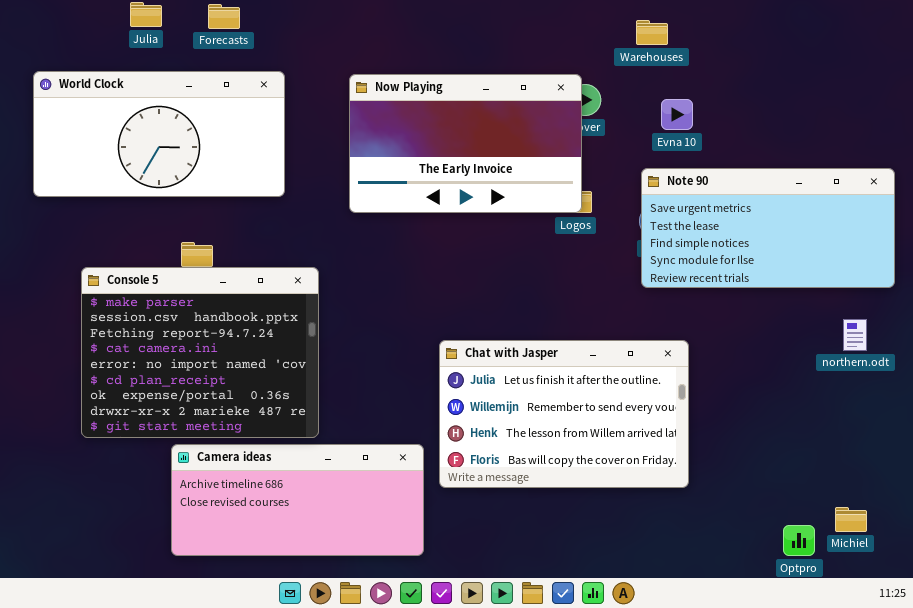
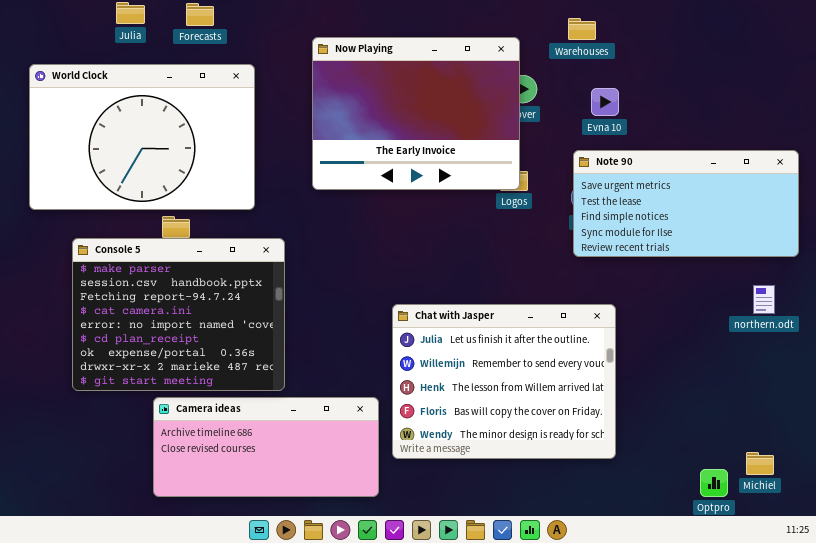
World Clock: [33,71,285,197] -> [29,64,255,210], resized
Now Playing: [349,74,582,213] -> [312,37,520,190], resized
Chat with Jasper: [439,340,689,488] -> [392,304,616,459], resized

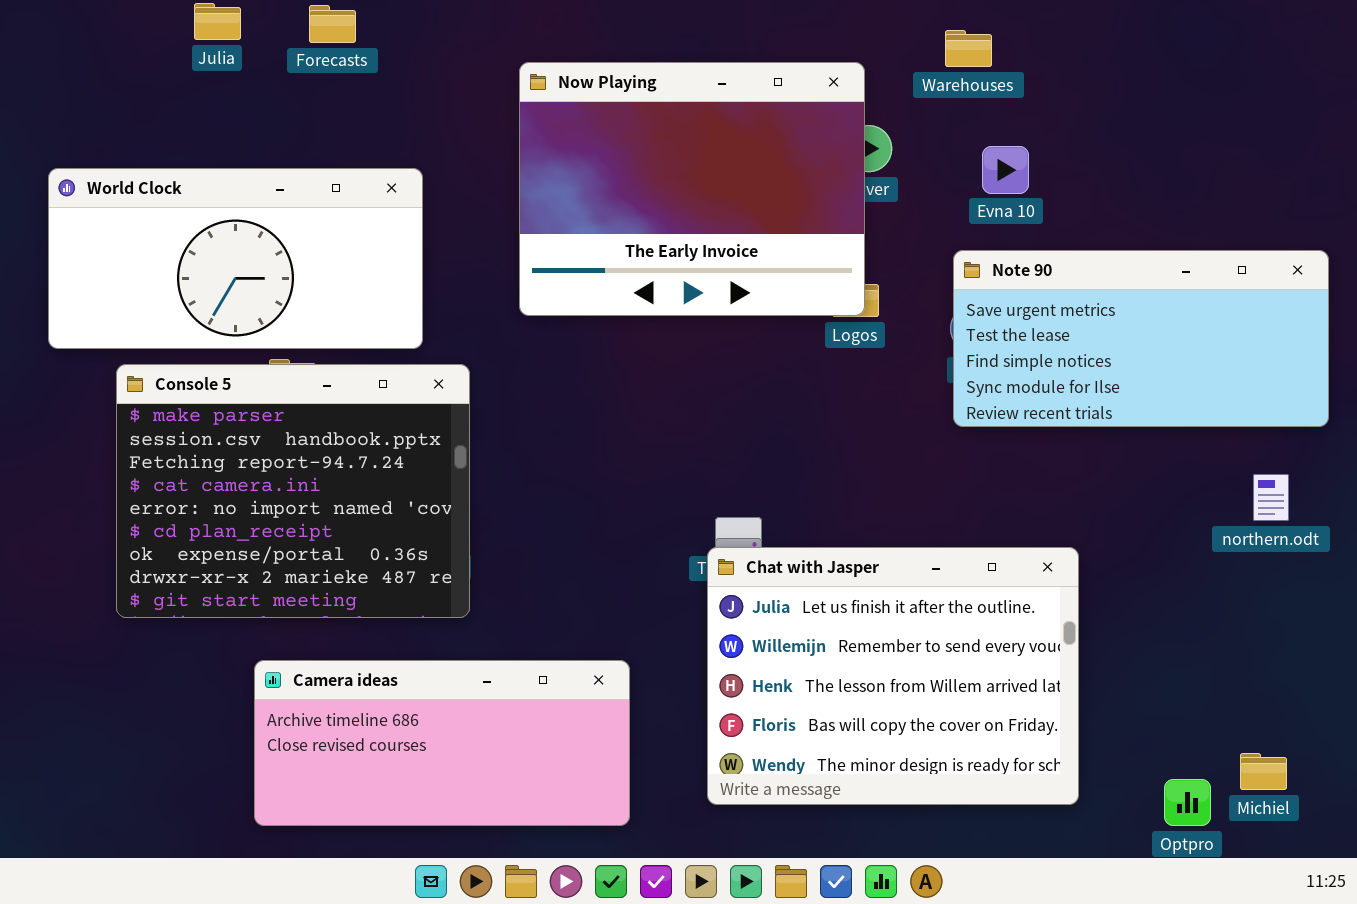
World Clock: [29,64,255,210] -> [48,168,423,349], resized
Console 5: [72,238,285,391] -> [116,364,470,618], moved
Chat with Jasper: [392,304,616,459] -> [707,547,1079,805], moved

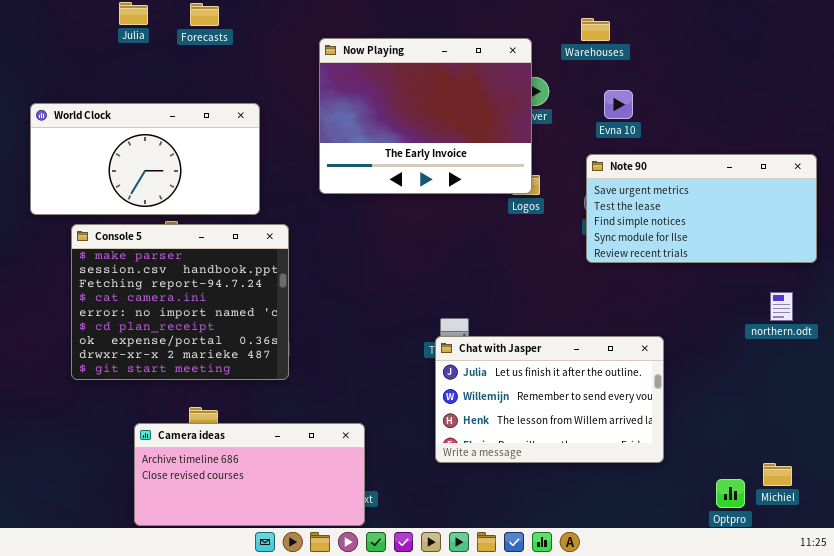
Chat with Jasper: [707,547,1079,805] -> [435,336,664,463], resized
Camera ideas: [254,660,630,826] -> [134,423,365,526], moved

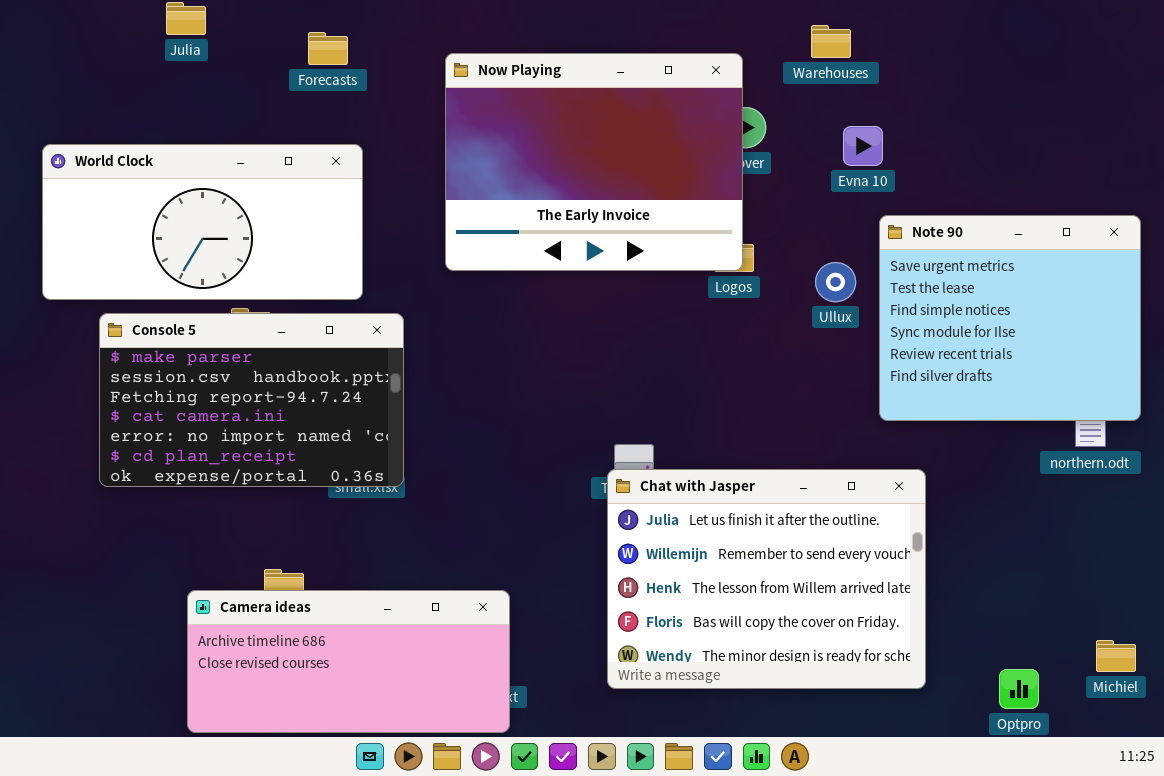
Forecasts: [190,3,219,26] -> [308,32,348,65], moved
Note 90: [586,154,817,263] -> [879,215,1141,421], resized
Console 5: [71,224,289,380] -> [99,313,404,487], resized
Chat with Jasper: [435,336,664,463] -> [607,469,926,689], resized
Michiel: [763,463,792,486] -> [1096,640,1136,672], moved

